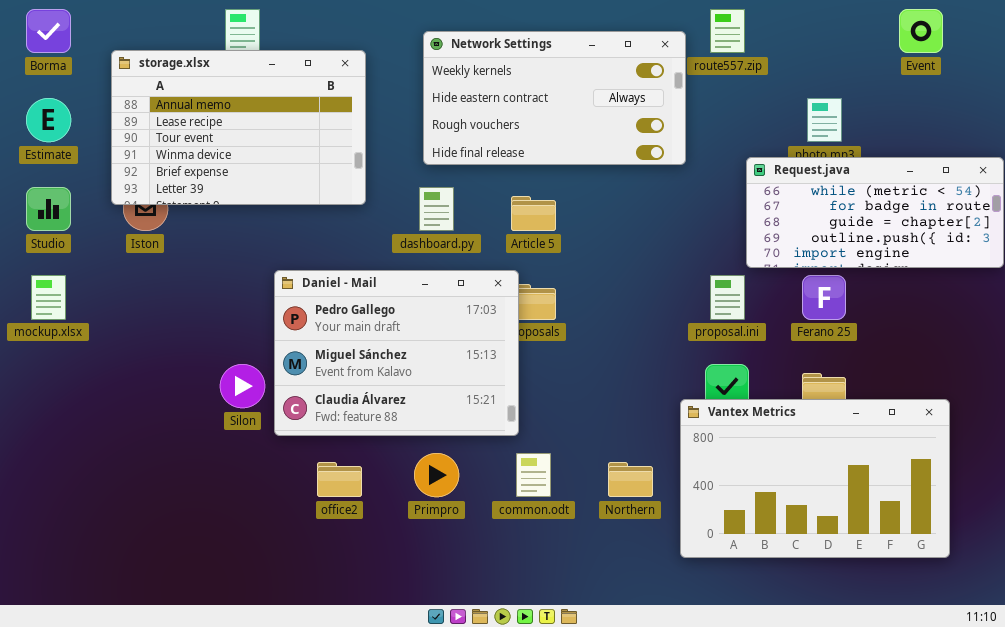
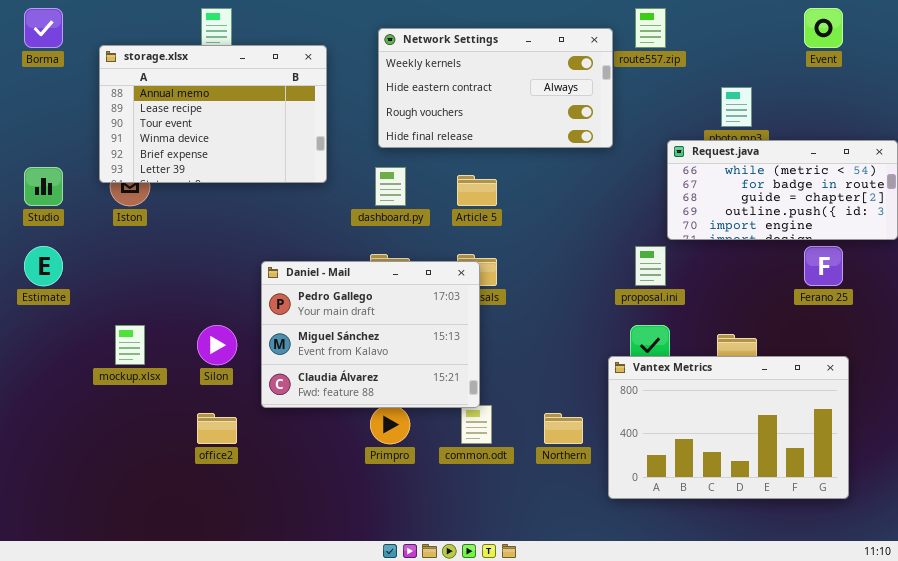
Estimate: [26,98,71,142] -> [24,246,63,286], moved
Daniel - Mail: [274,270,519,436] -> [261,261,480,408], moved
mockup.xlsx: [31,275,66,320] -> [115,325,145,365], moved
Ferano 25: [802,275,846,320] -> [804,246,843,286], moved
office2: [317,462,362,497] -> [197,413,237,444], moved

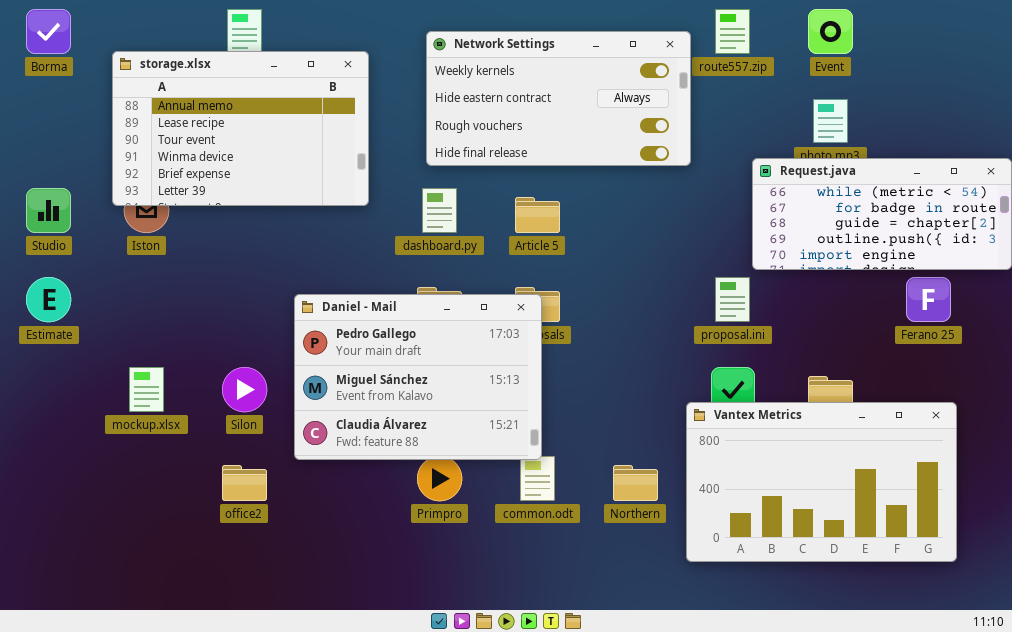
Event: [804,8,843,48] -> [808,9,853,54], moved

